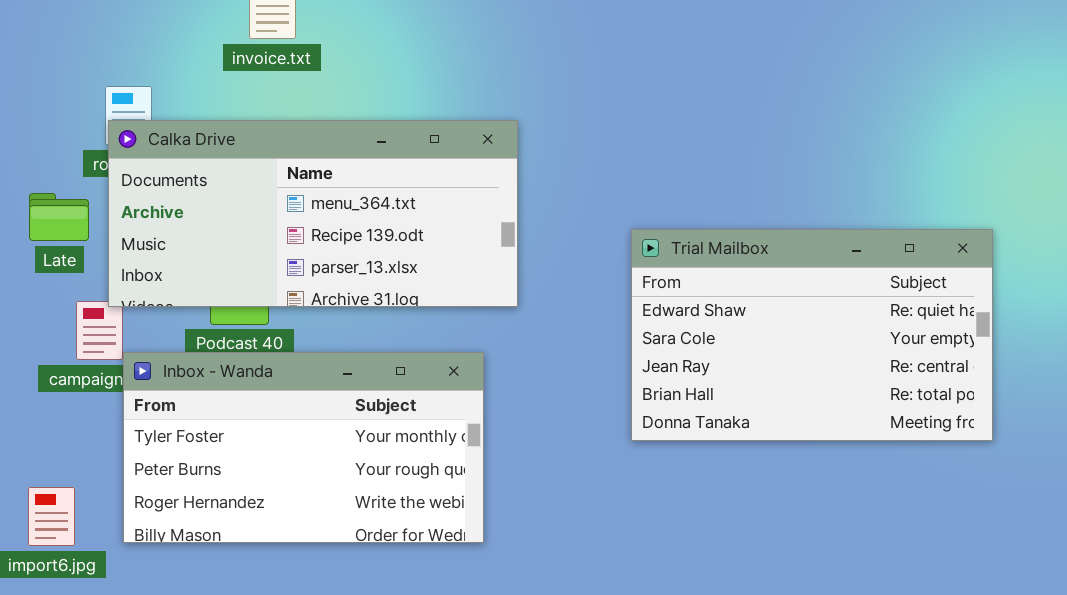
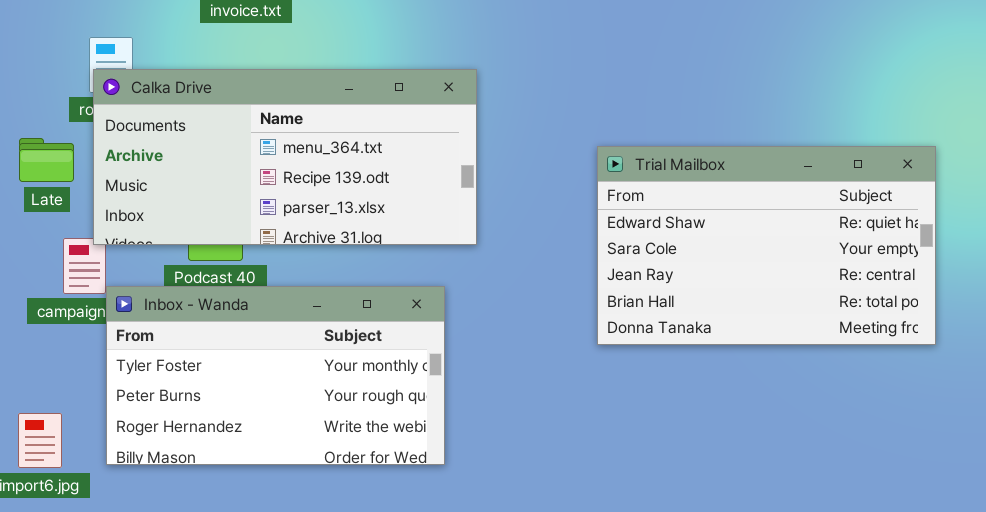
Trial Mailbox: [631,229,993,441] -> [597,146,936,345], moved

